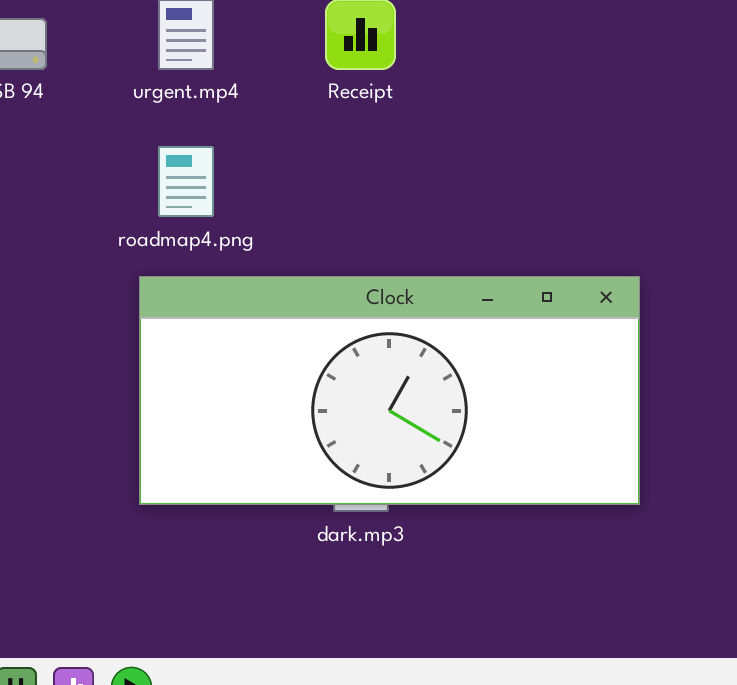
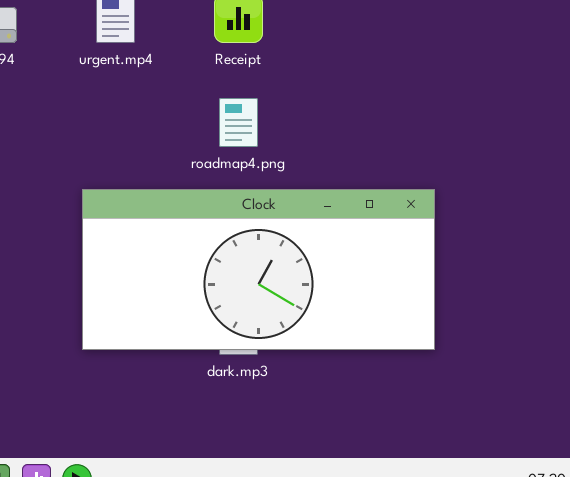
roadmap4.png: [158,146,214,217] -> [219,98,258,147], moved

